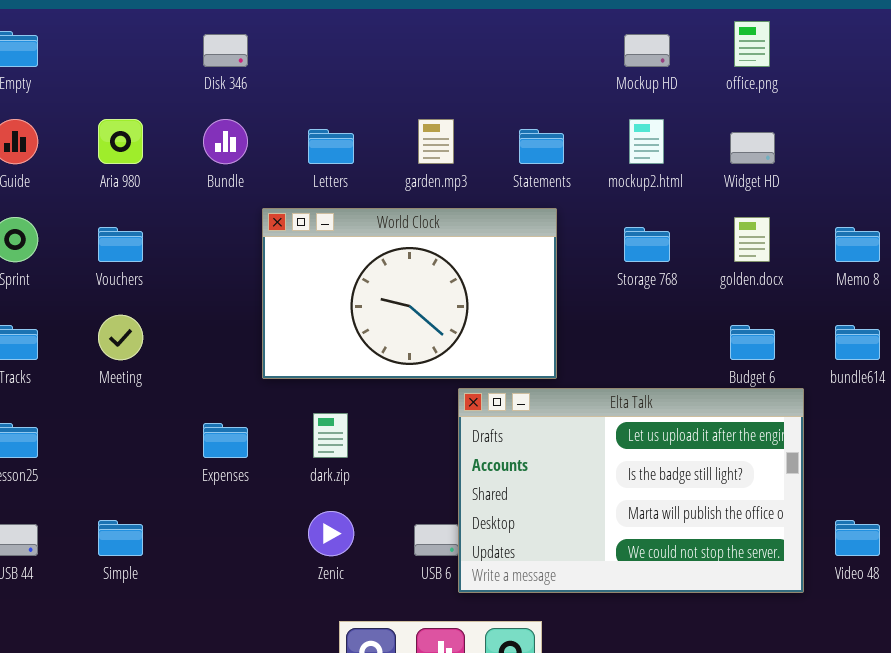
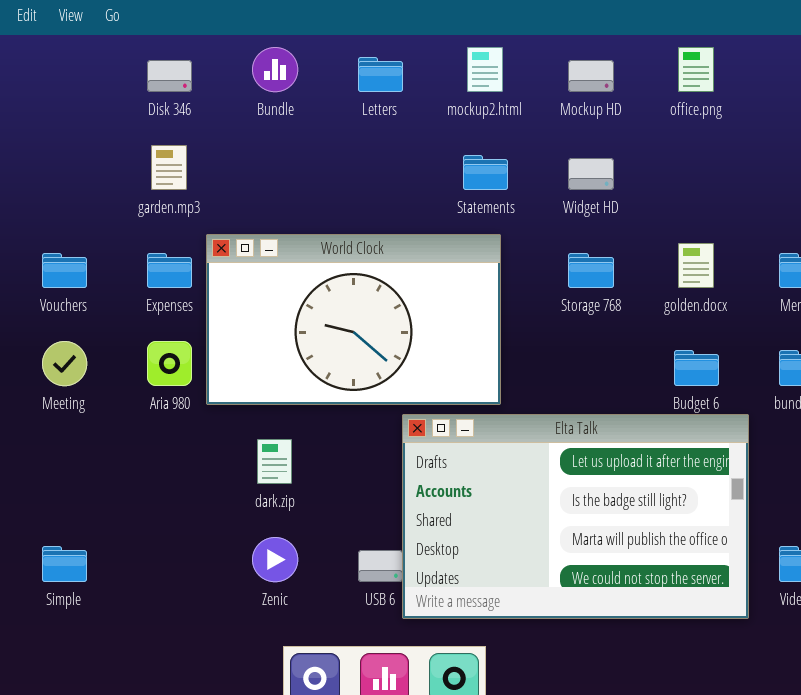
Aria 980: [98,119,143,164] -> [147,341,192,386], moved
Bundle: [203,119,248,164] -> [252,47,298,92], moved
garden.mp3: [418,119,454,164] -> [151,145,187,190], moved
mockup2.html: [629,119,664,164] -> [467,47,503,92], moved
Letters: [308,129,354,164] -> [358,57,403,92], moved
Widget HD: [730,132,775,164] -> [568,158,614,190], moved
Expenses: [203,423,248,458] -> [147,253,192,288], moved

